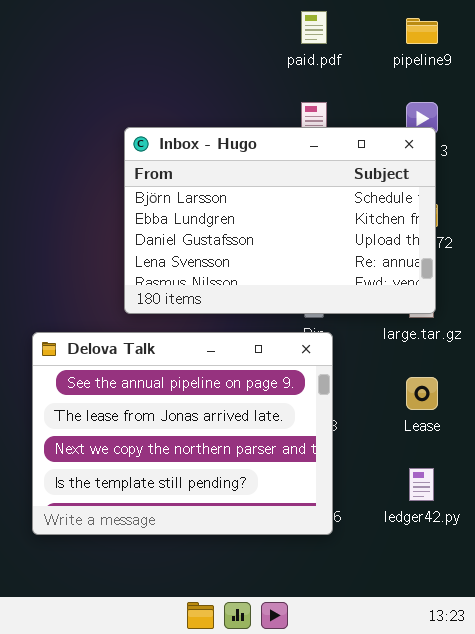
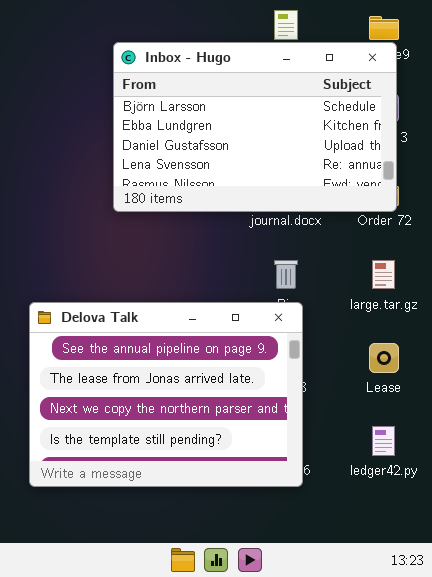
Inbox - Hugo: [124,127,436,314] -> [113,42,397,212], moved

